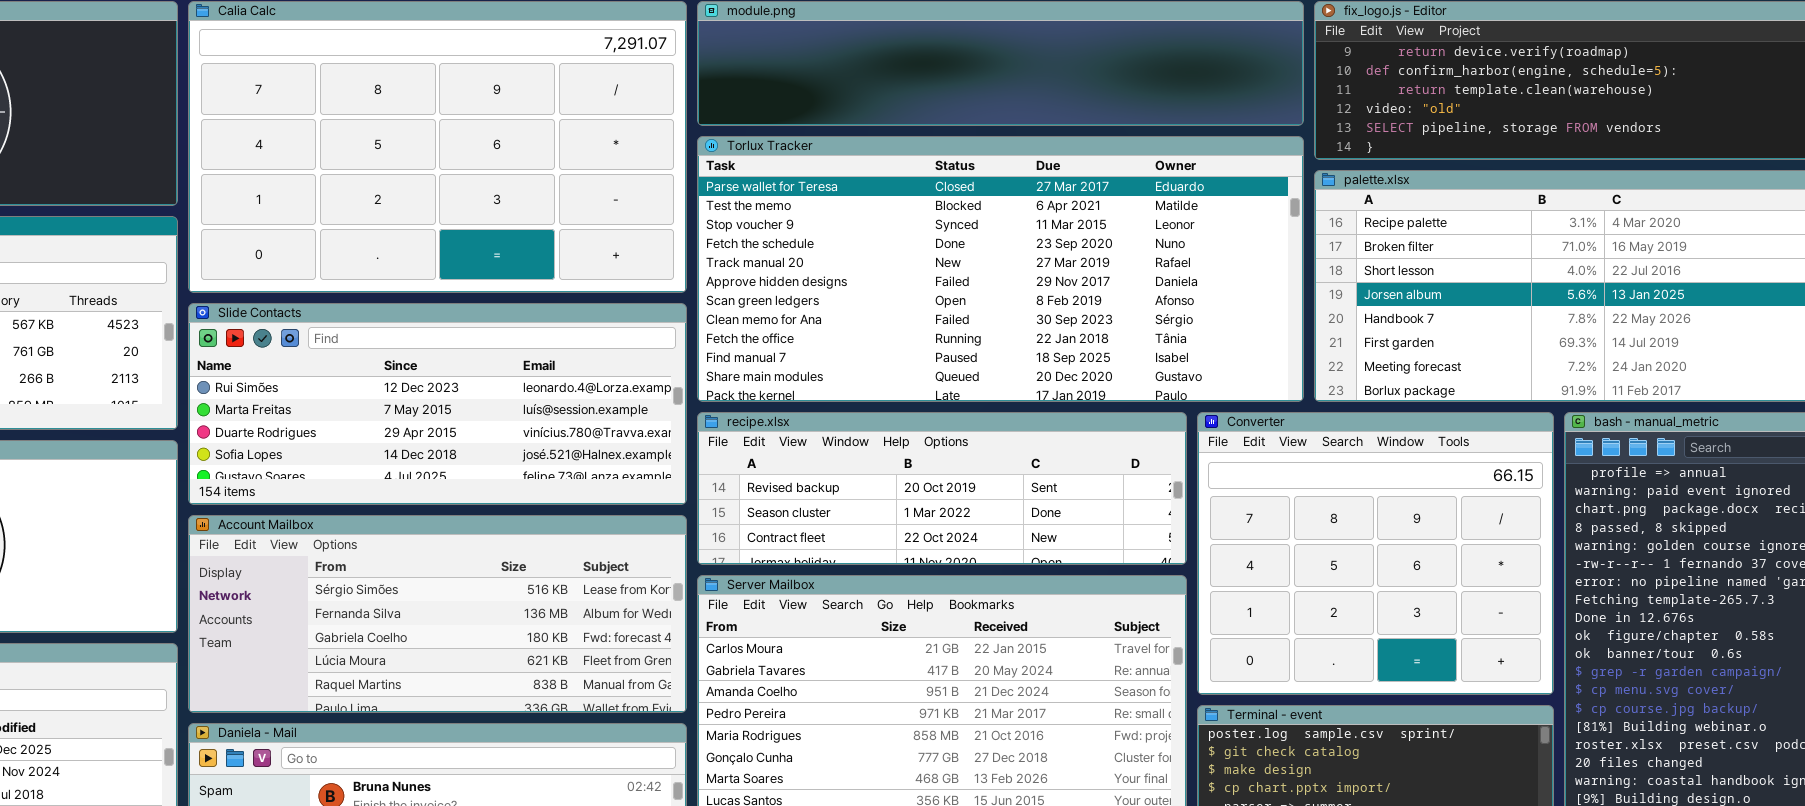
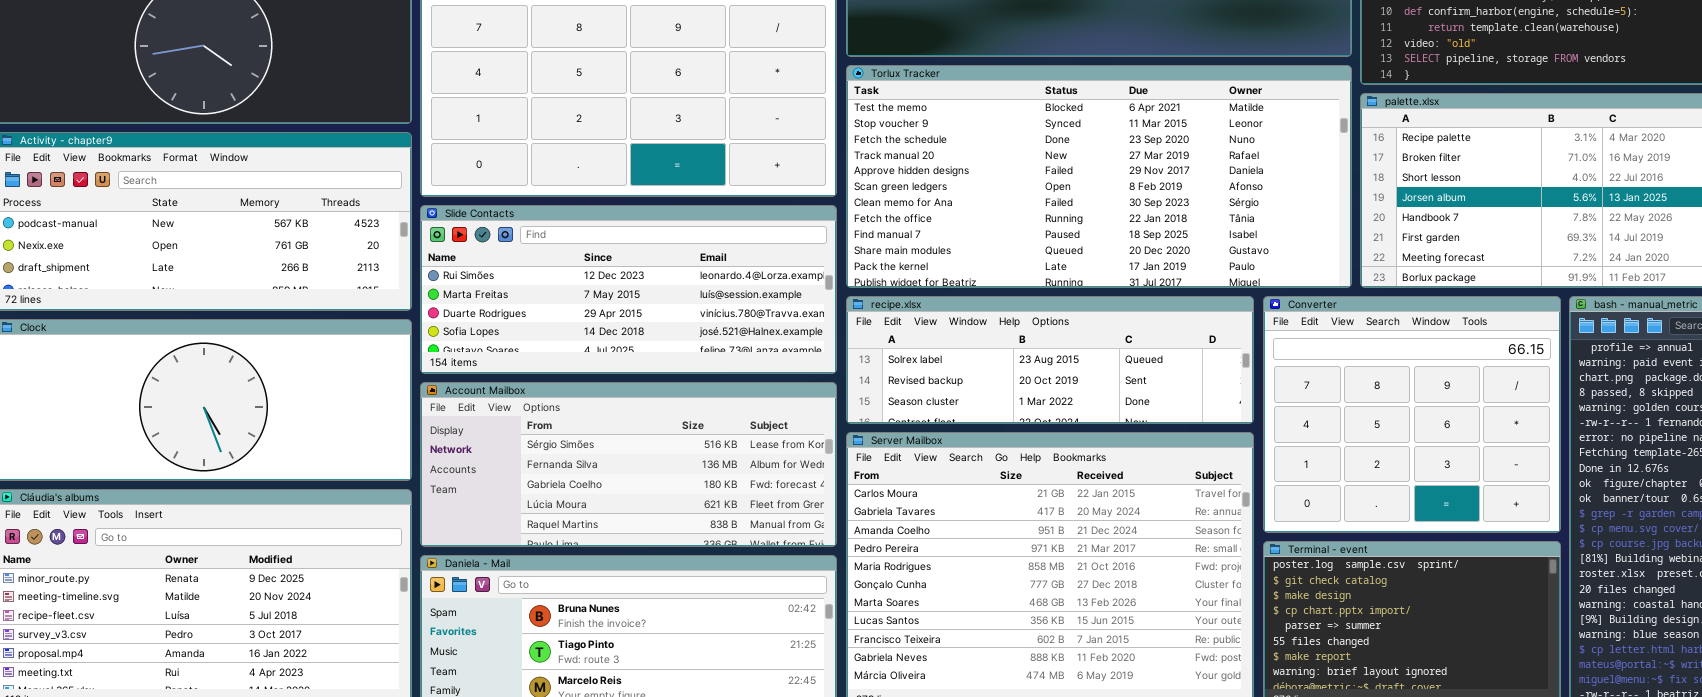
Torlux Tracker: [697,136,1304,402] -> [846,65,1352,288], scrolled down 1 row
recipe.xlsx: [697,412,1187,565] -> [846,296,1254,424], scrolled up 1 row

